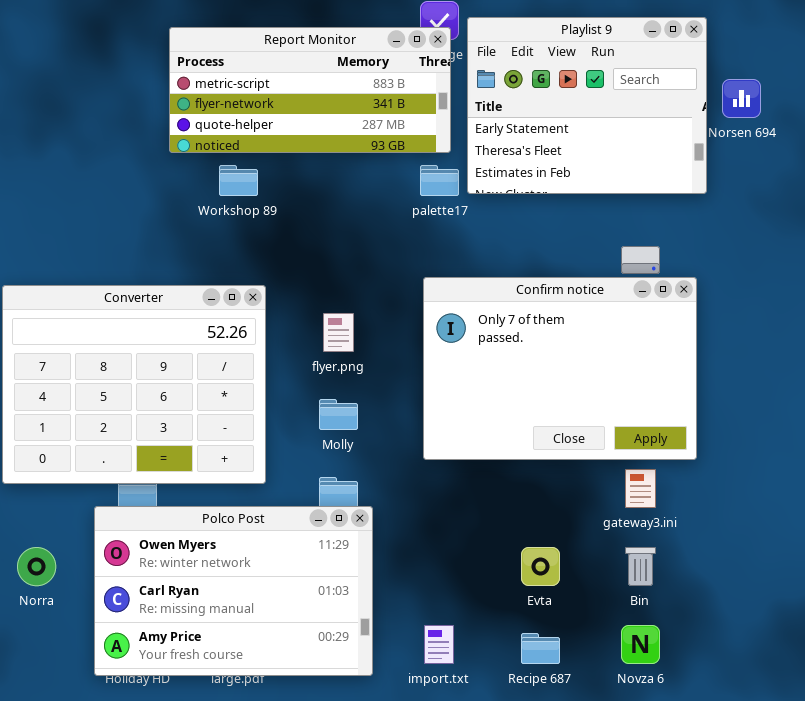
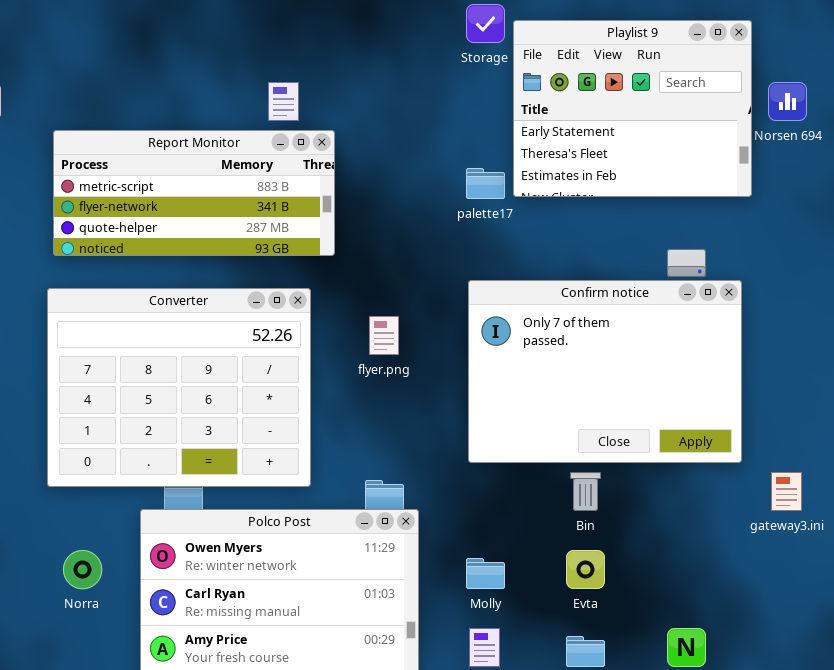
Report Monitor: [169,27,451,153] -> [53,130,335,256], moved
Molly: [319,399,358,430] -> [466,558,505,589], moved
gateway3.ini: [625,469,656,508] -> [771,472,802,511], moved
Bin: [625,547,656,586] -> [570,472,601,511], moved

